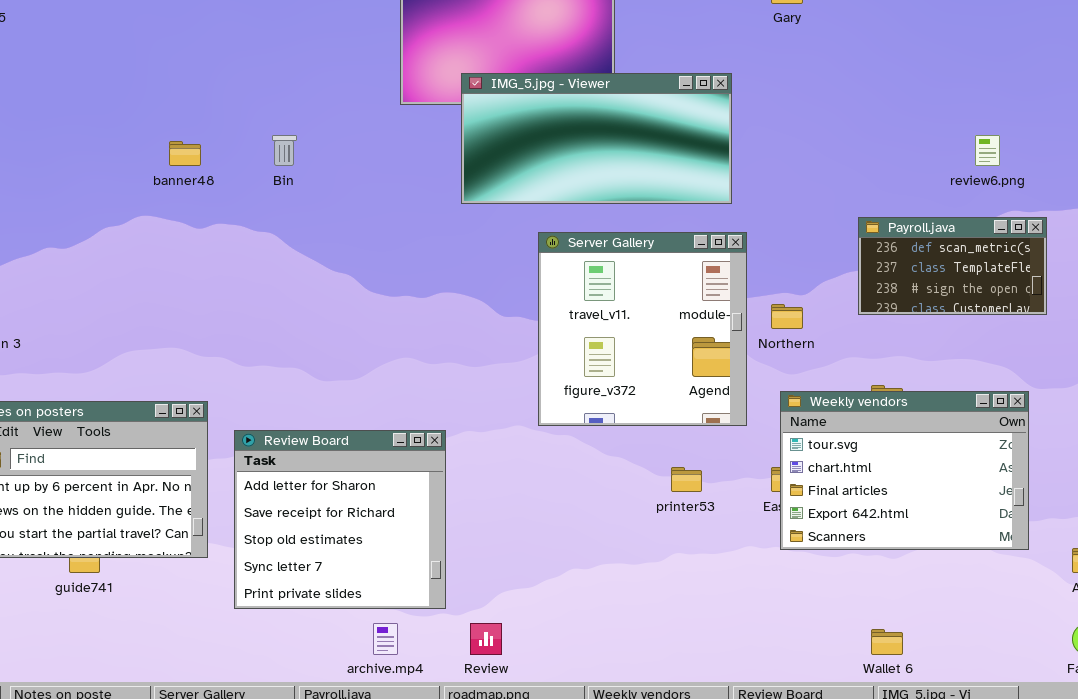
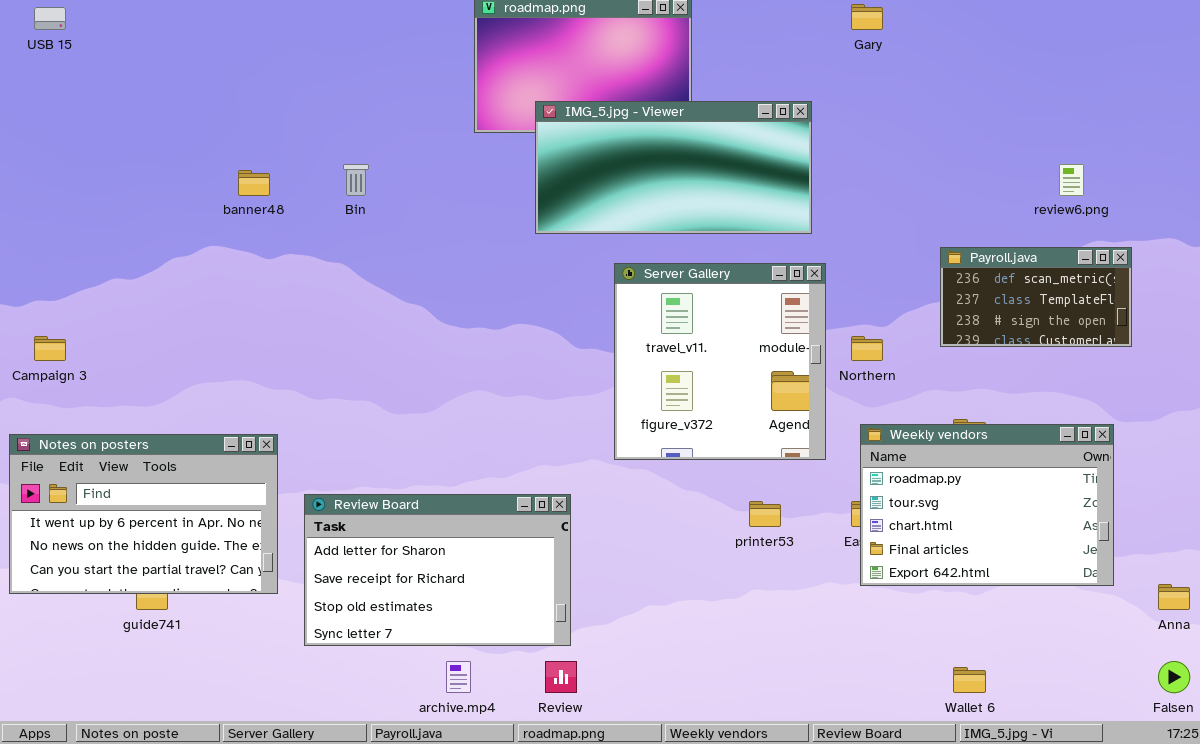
Weekly vendors: [780,391,1029,550] -> [860,424,1114,586], scrolled up 1 row
Review Board: [234,430,446,609] -> [304,494,571,646], resized

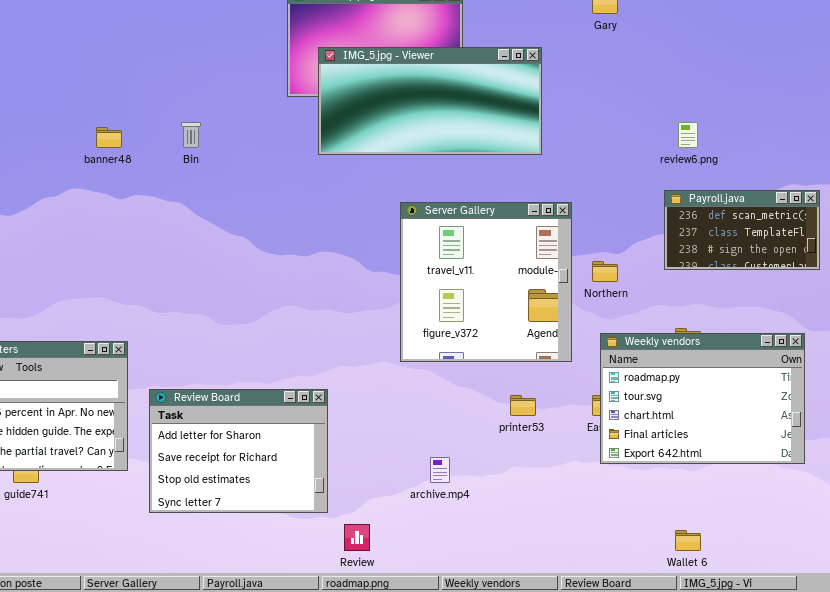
IMG_5.jpg - Viewer: [535,101,812,234] -> [318,47,542,155], moved
review6.png: [1059,164,1084,196] -> [678,122,698,148], moved
Review Board: [304,494,571,646] -> [149,389,328,513], resized
archive.mp4: [446,661,471,693] -> [430,457,450,483], moved

